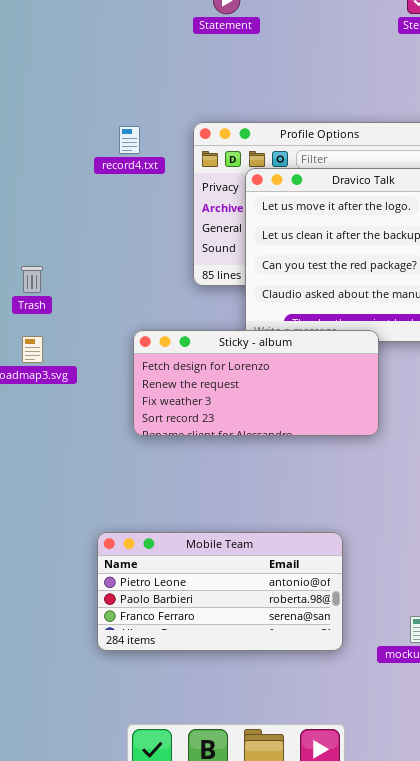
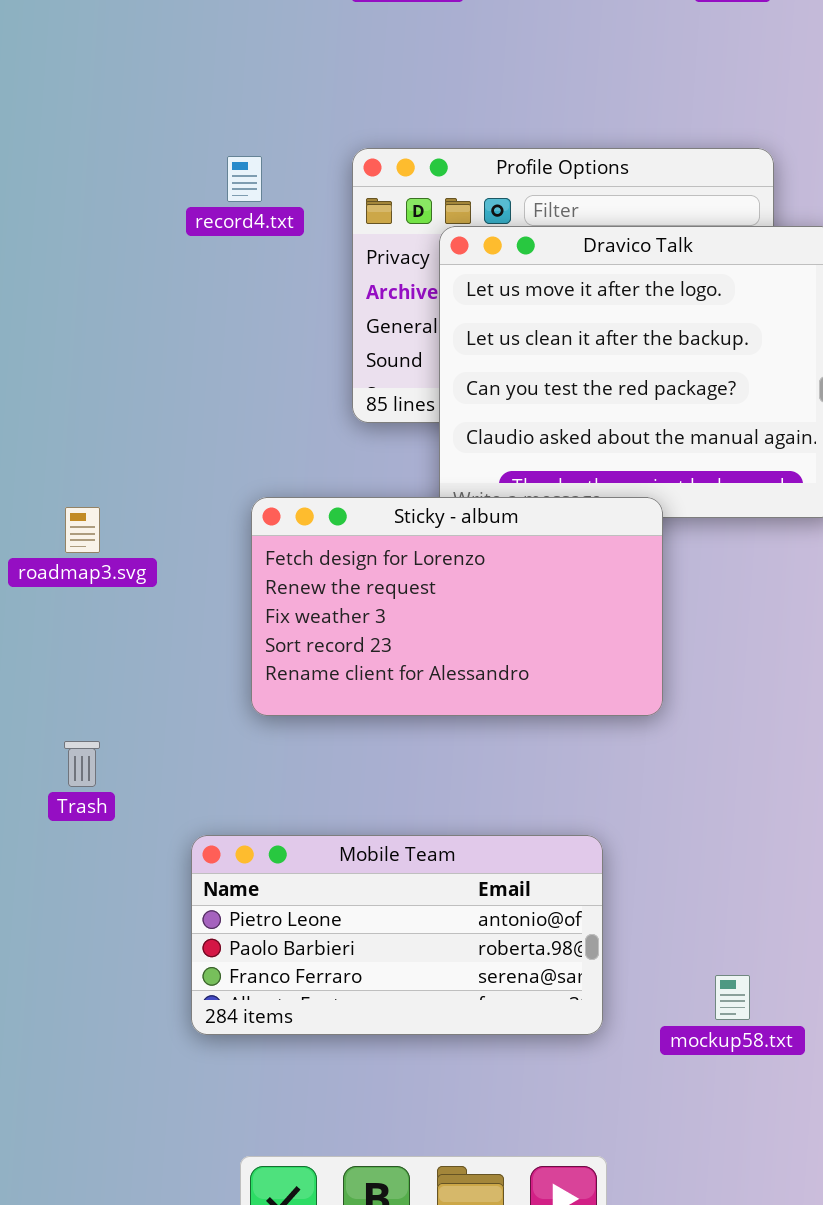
Trash: [21,266,43,293] -> [64,741,100,787], moved
Sticky - album: [133,330,379,436] -> [251,497,663,716], resized

